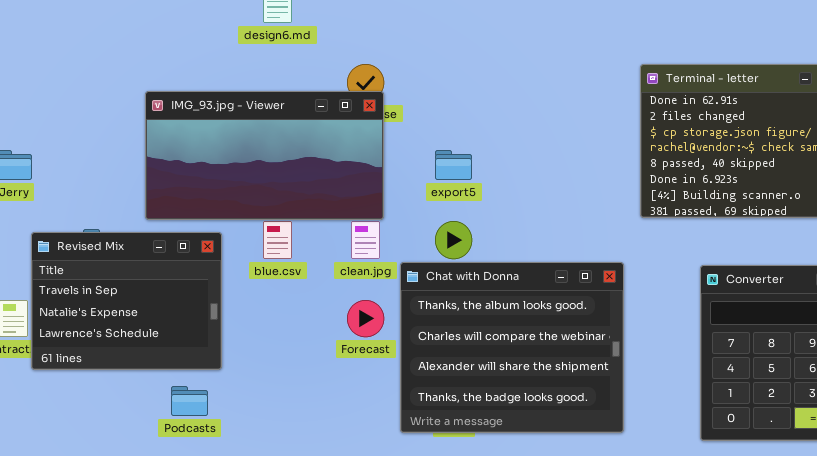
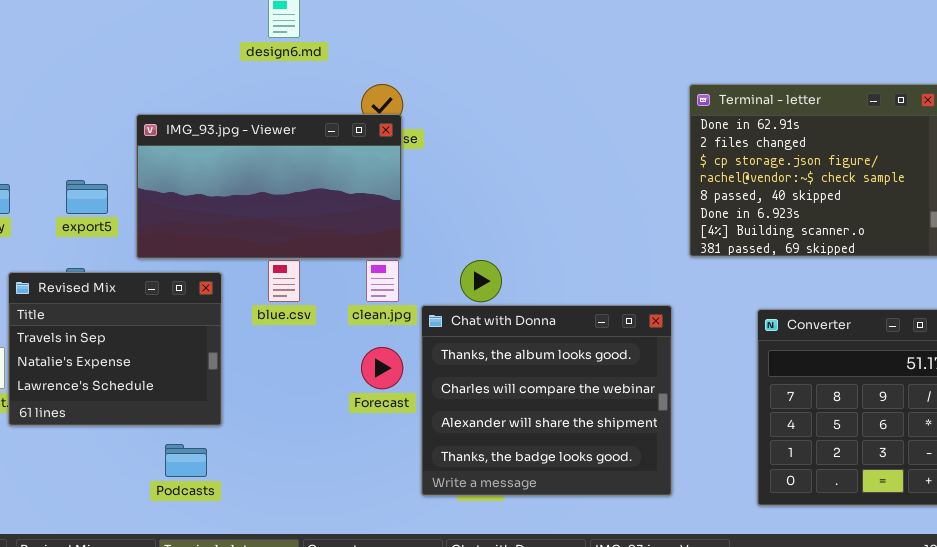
export5: [435,150,472,180] -> [66,180,108,214], moved

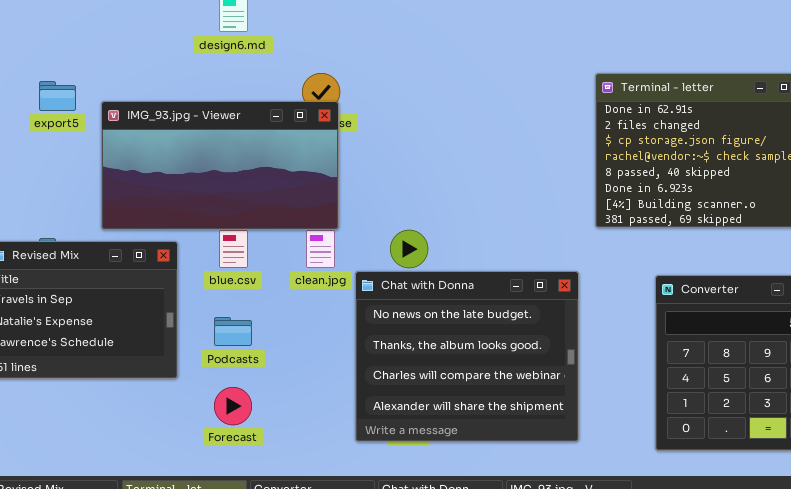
export5: [66,180,108,214] -> [39,81,76,111], moved
Chat with Donna: [421,305,672,496] -> [355,271,579,442], scrolled up 1 row
Forecast: [361,347,403,389] -> [214,387,252,425], moved
Podcasts: [165,444,207,477] -> [214,317,252,346], moved

